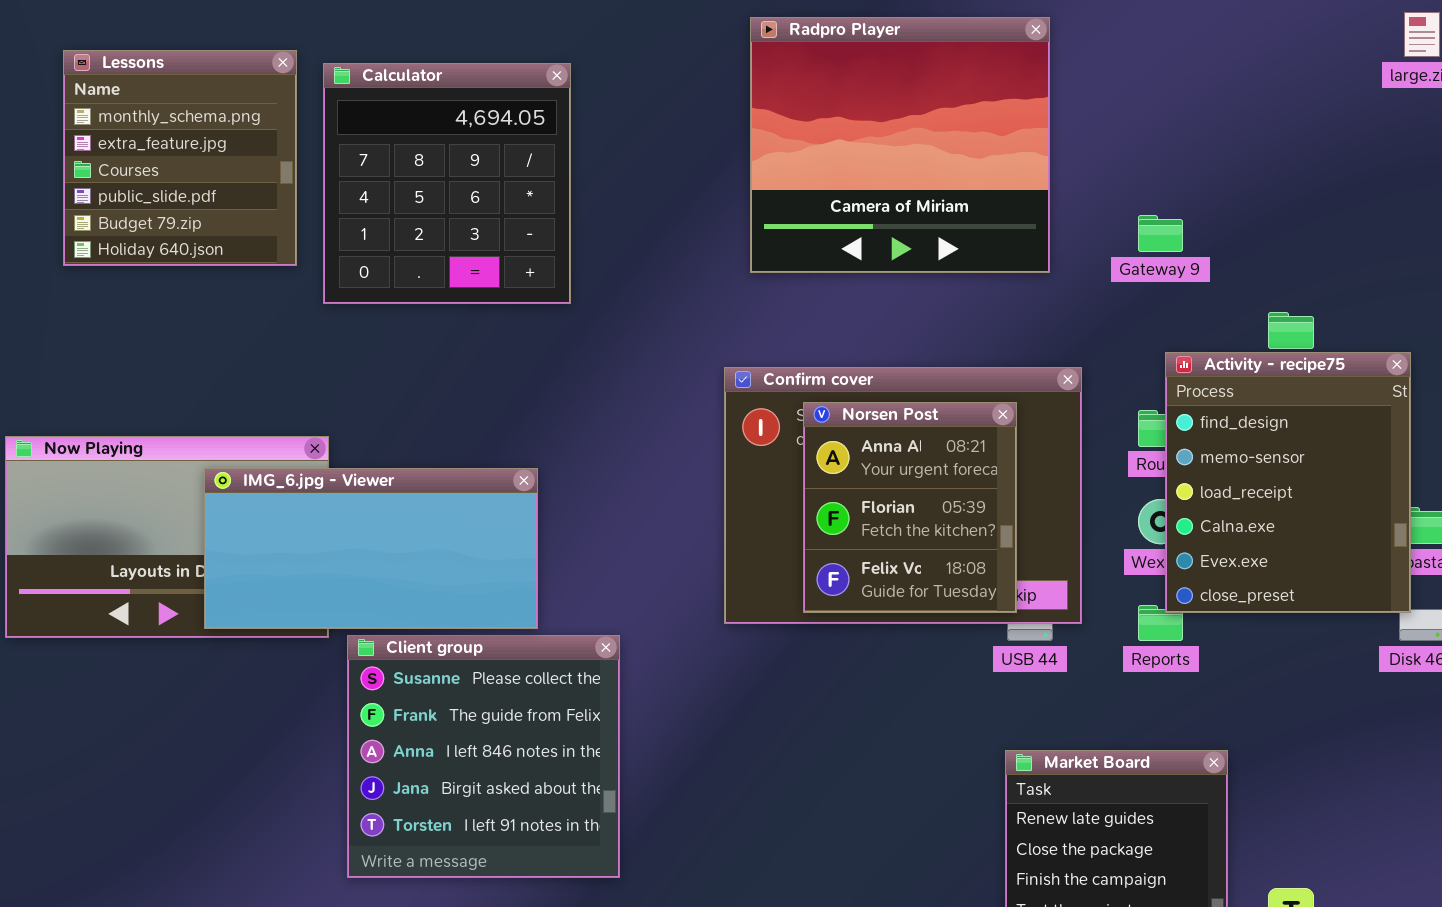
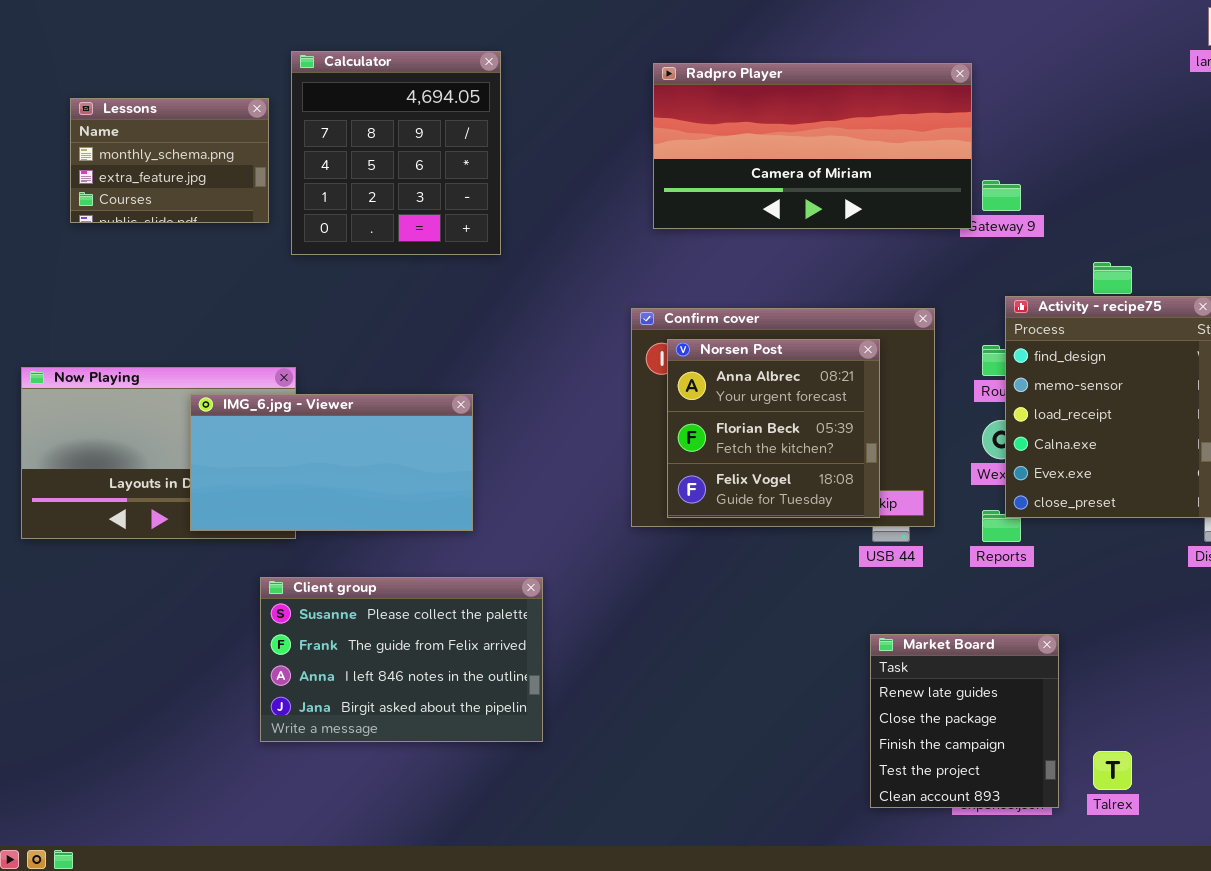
Radpro Player: [750,17,1050,273] -> [653,63,972,229], resized
Lessons: [63,50,297,266] -> [70,98,269,223], resized
Norsen Post: [803,402,1017,613] -> [667,339,880,518], resized
Client group: [347,635,620,878] -> [260,577,543,742], resized

